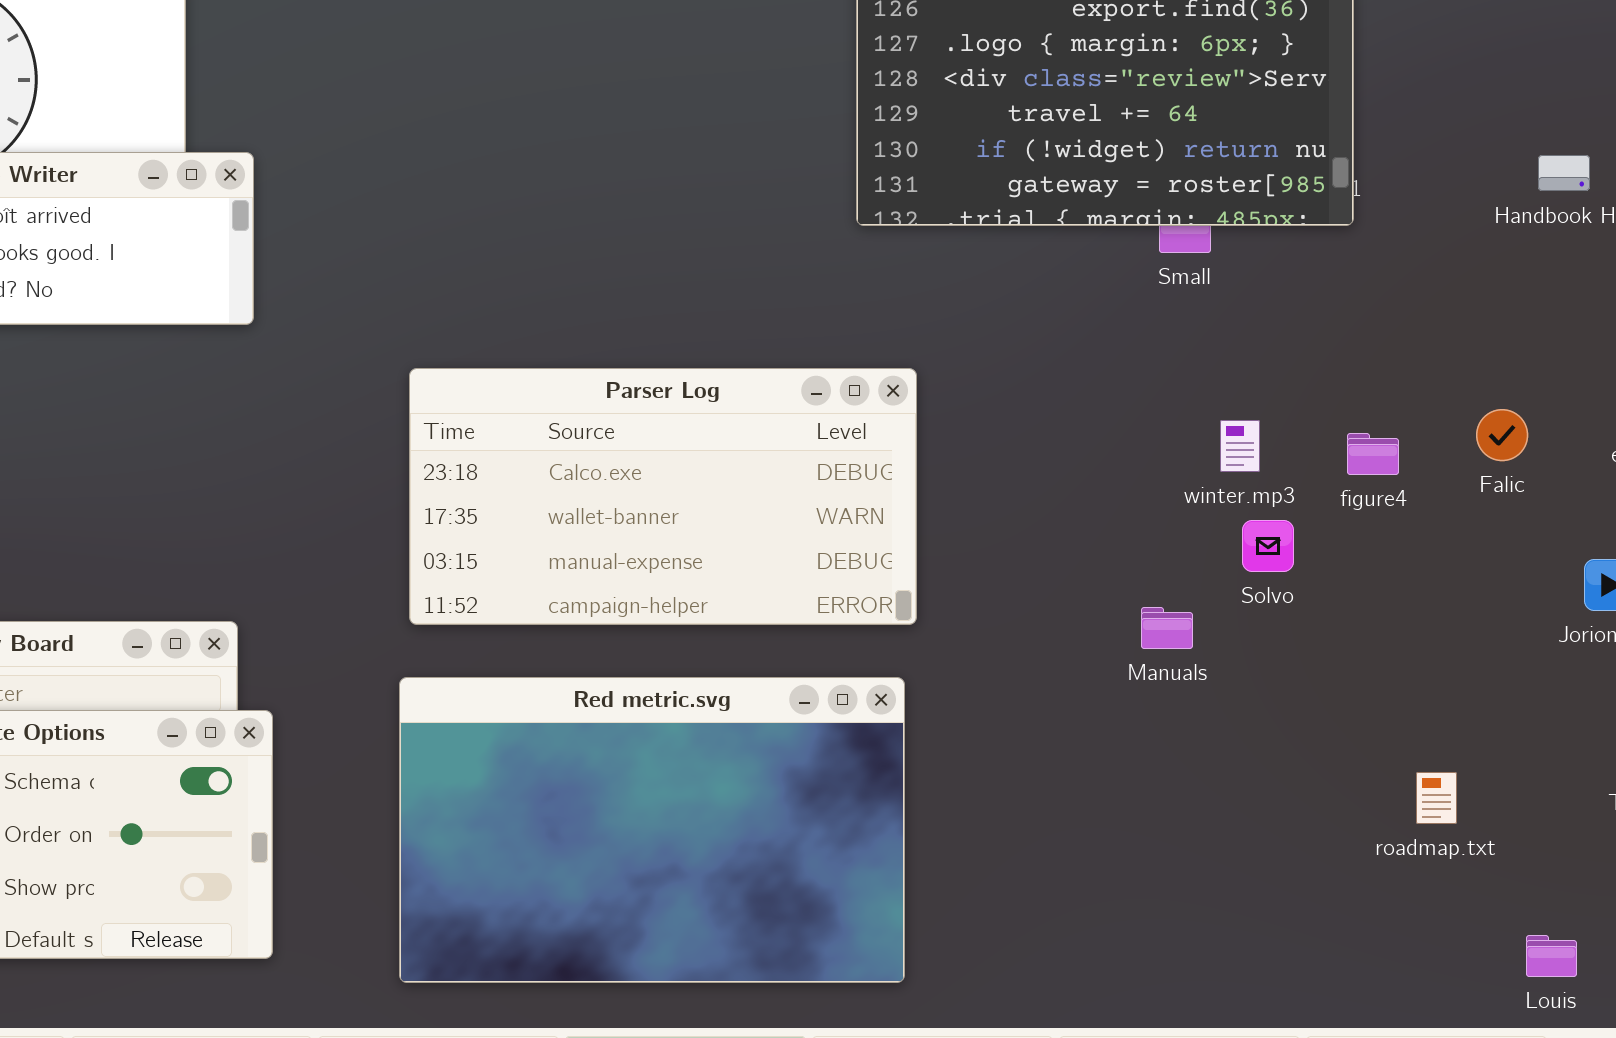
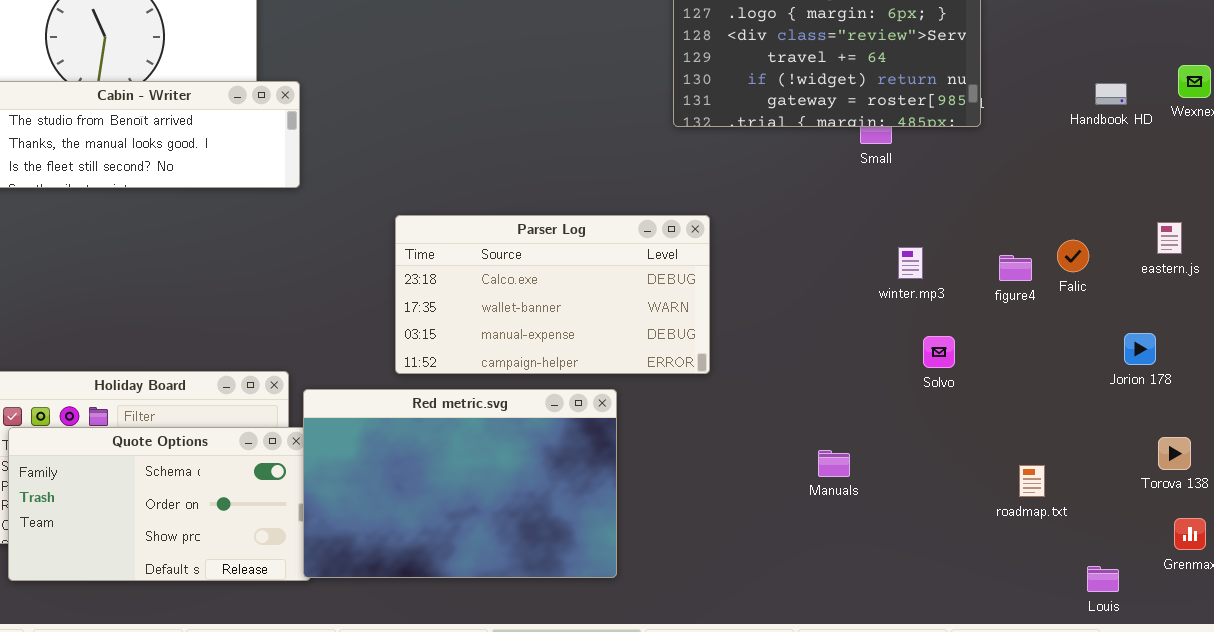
figure4: [1347,433,1399,475] -> [999,255,1032,281], moved
Solvo: [1242,520,1294,572] -> [923,336,955,368], moved
Manuals: [1141,607,1193,649] -> [818,450,850,477], moved
Red metric.svg: [399,677,905,983] -> [303,389,617,578], moved

